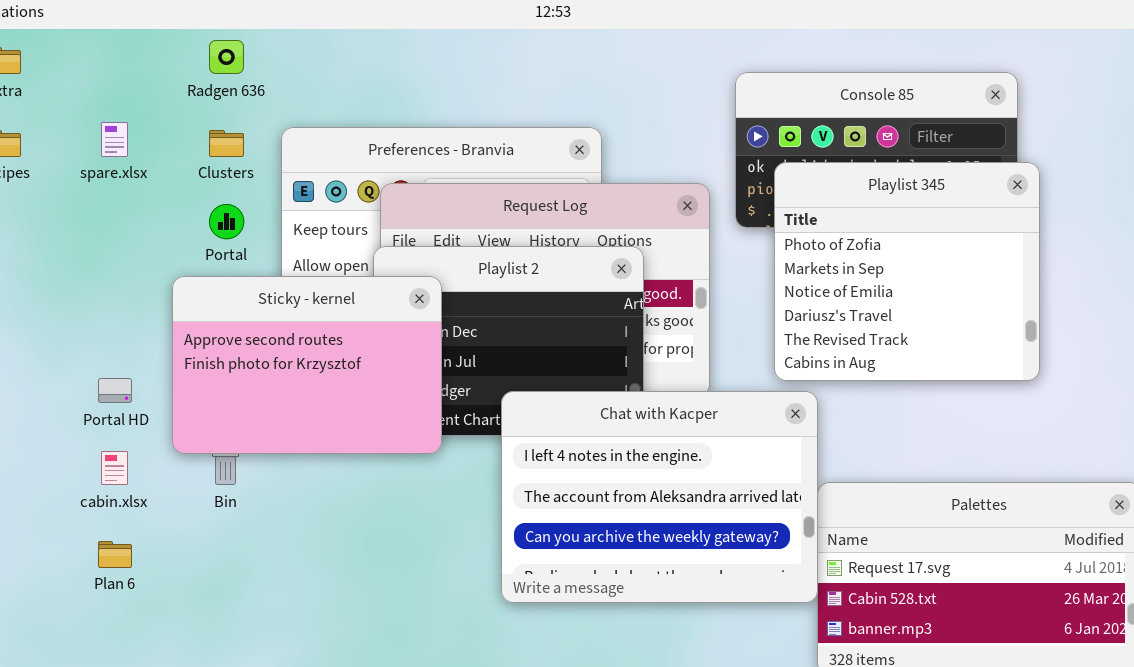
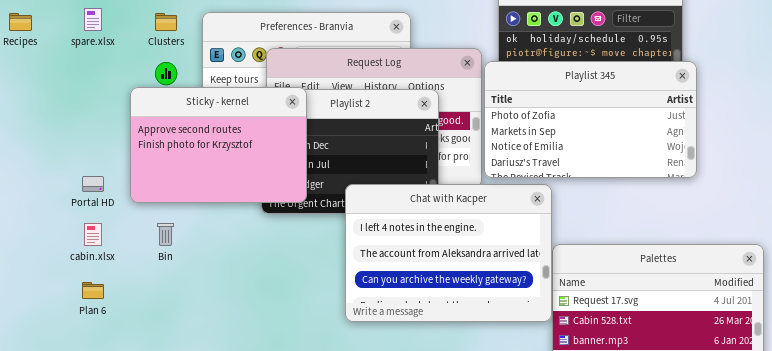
Playlist 345: [774,162,1040,381] -> [484,61,697,178], resized
Sticky - kernel: [172,276,442,454] -> [130,87,307,203], moved

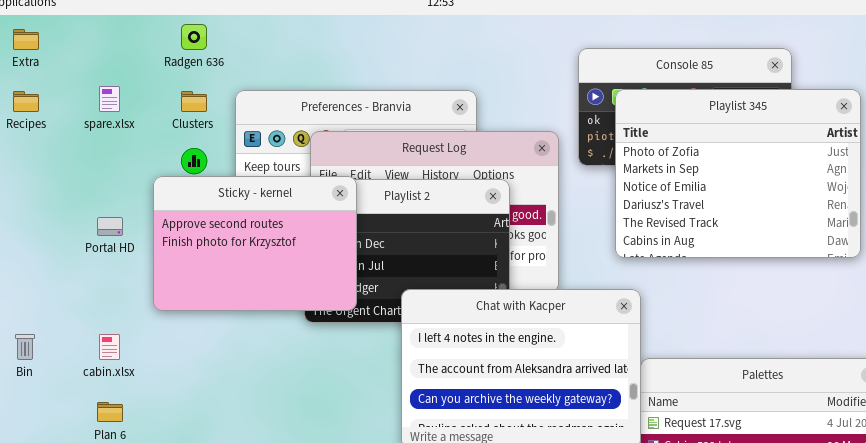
Playlist 345: [484,61,697,178] -> [615,89,861,258], moved, resized
Portal HD: [82,176,104,192] -> [97,217,123,236], moved
Bin: [157,223,174,246] -> [15,334,35,360], moved

